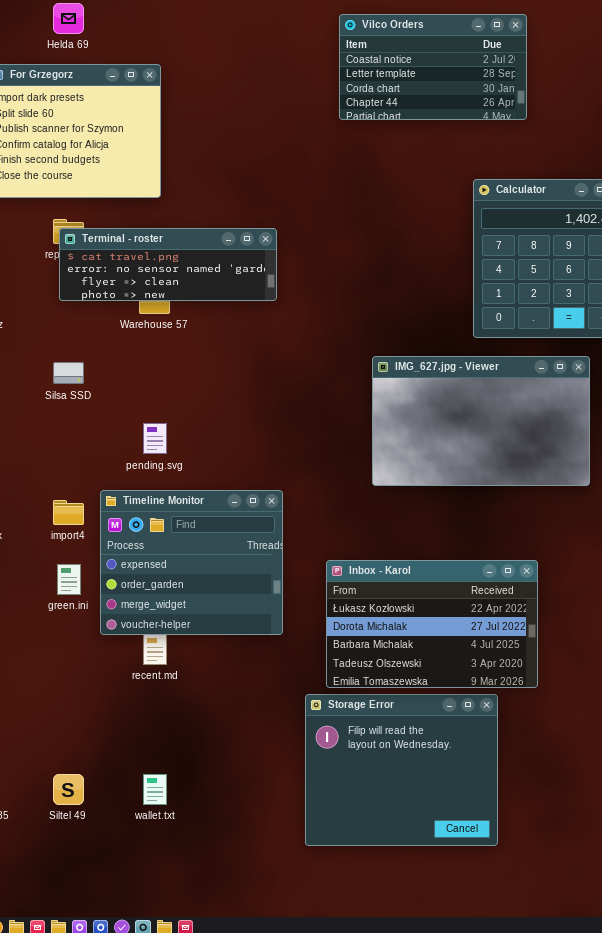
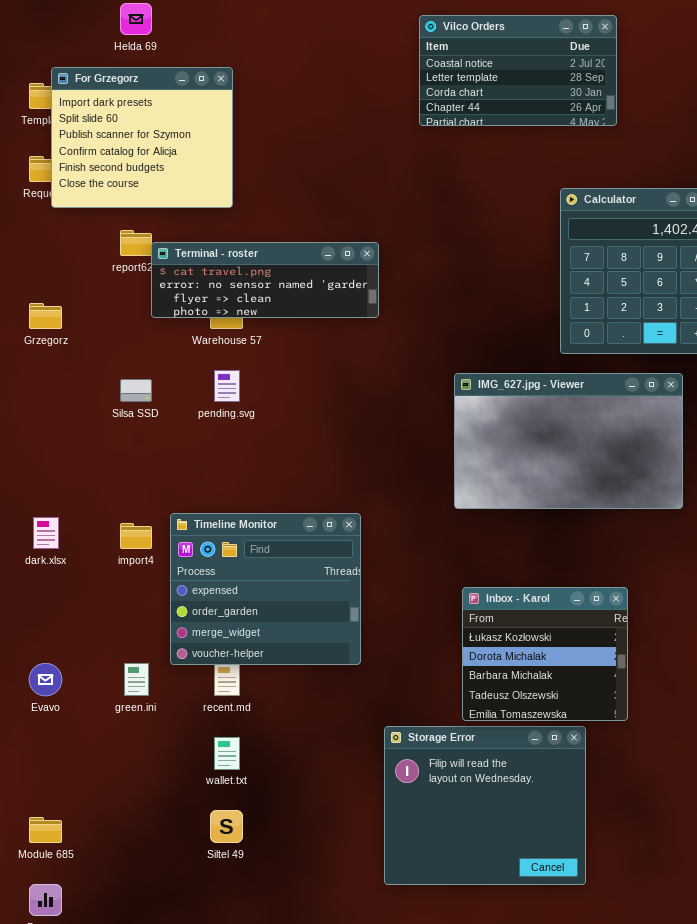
Terminal - roster: [59,228,277,301] -> [151,242,379,318], moved
pending.svg: [143,423,167,454] -> [214,370,240,402], moved
Inbox - Karol: [326,560,538,688] -> [462,587,628,721], resized
green.ini: [57,564,81,595] -> [124,663,149,696], moved
Siltel 49: [53,774,84,805] -> [210,810,243,843], moved
wallet.txt: [143,774,167,805] -> [214,737,240,770], moved

